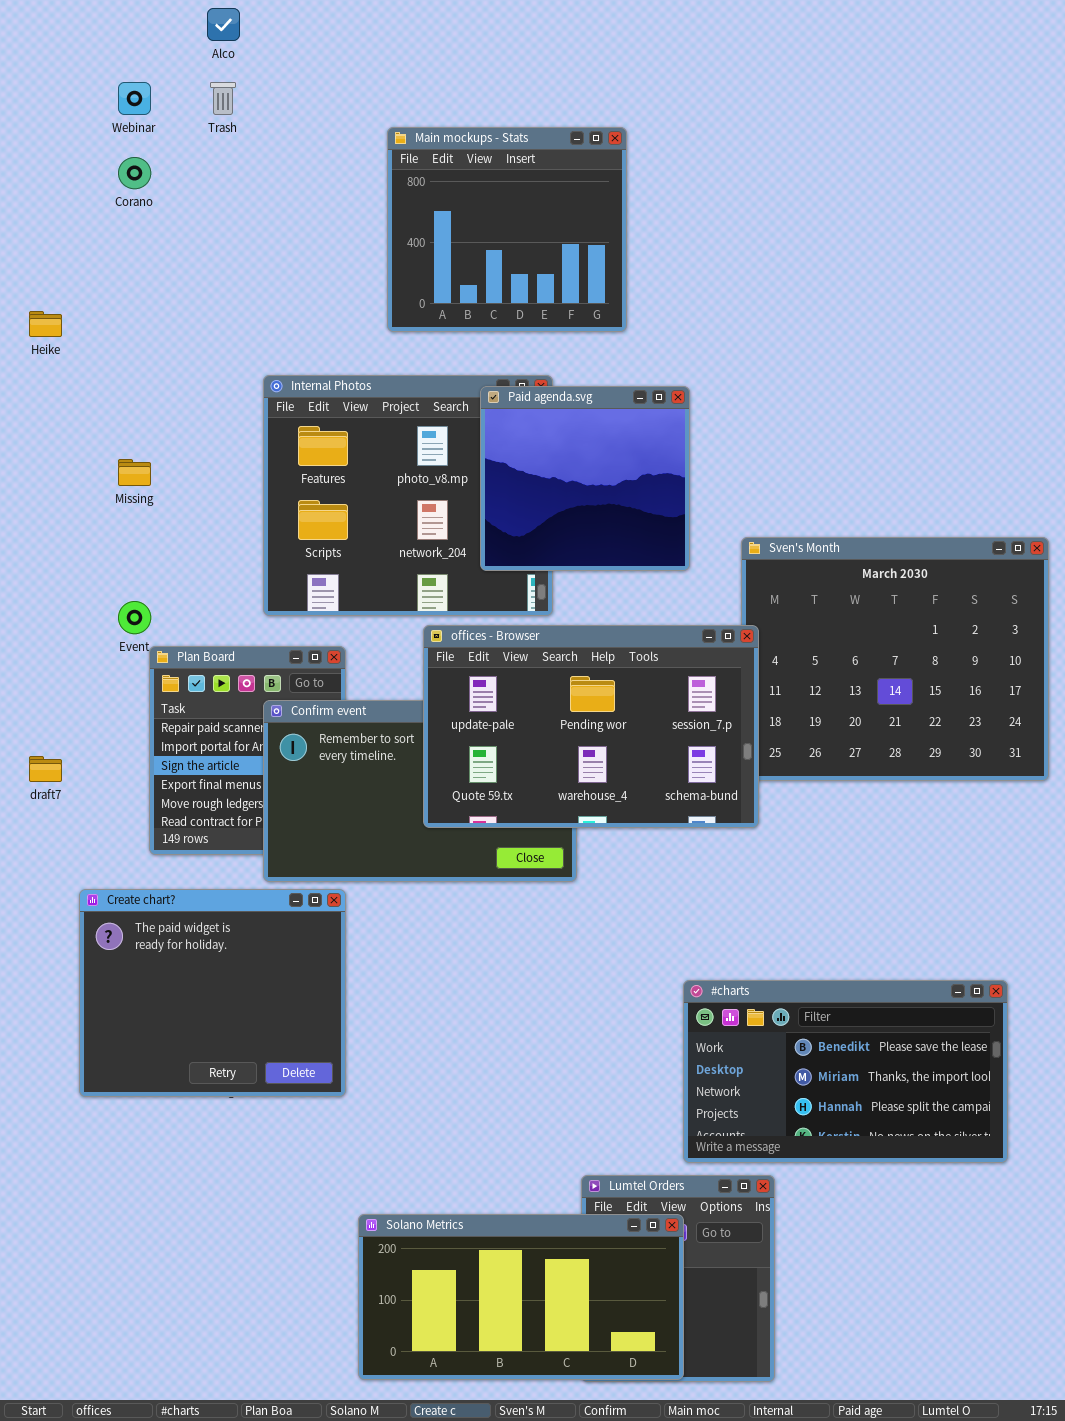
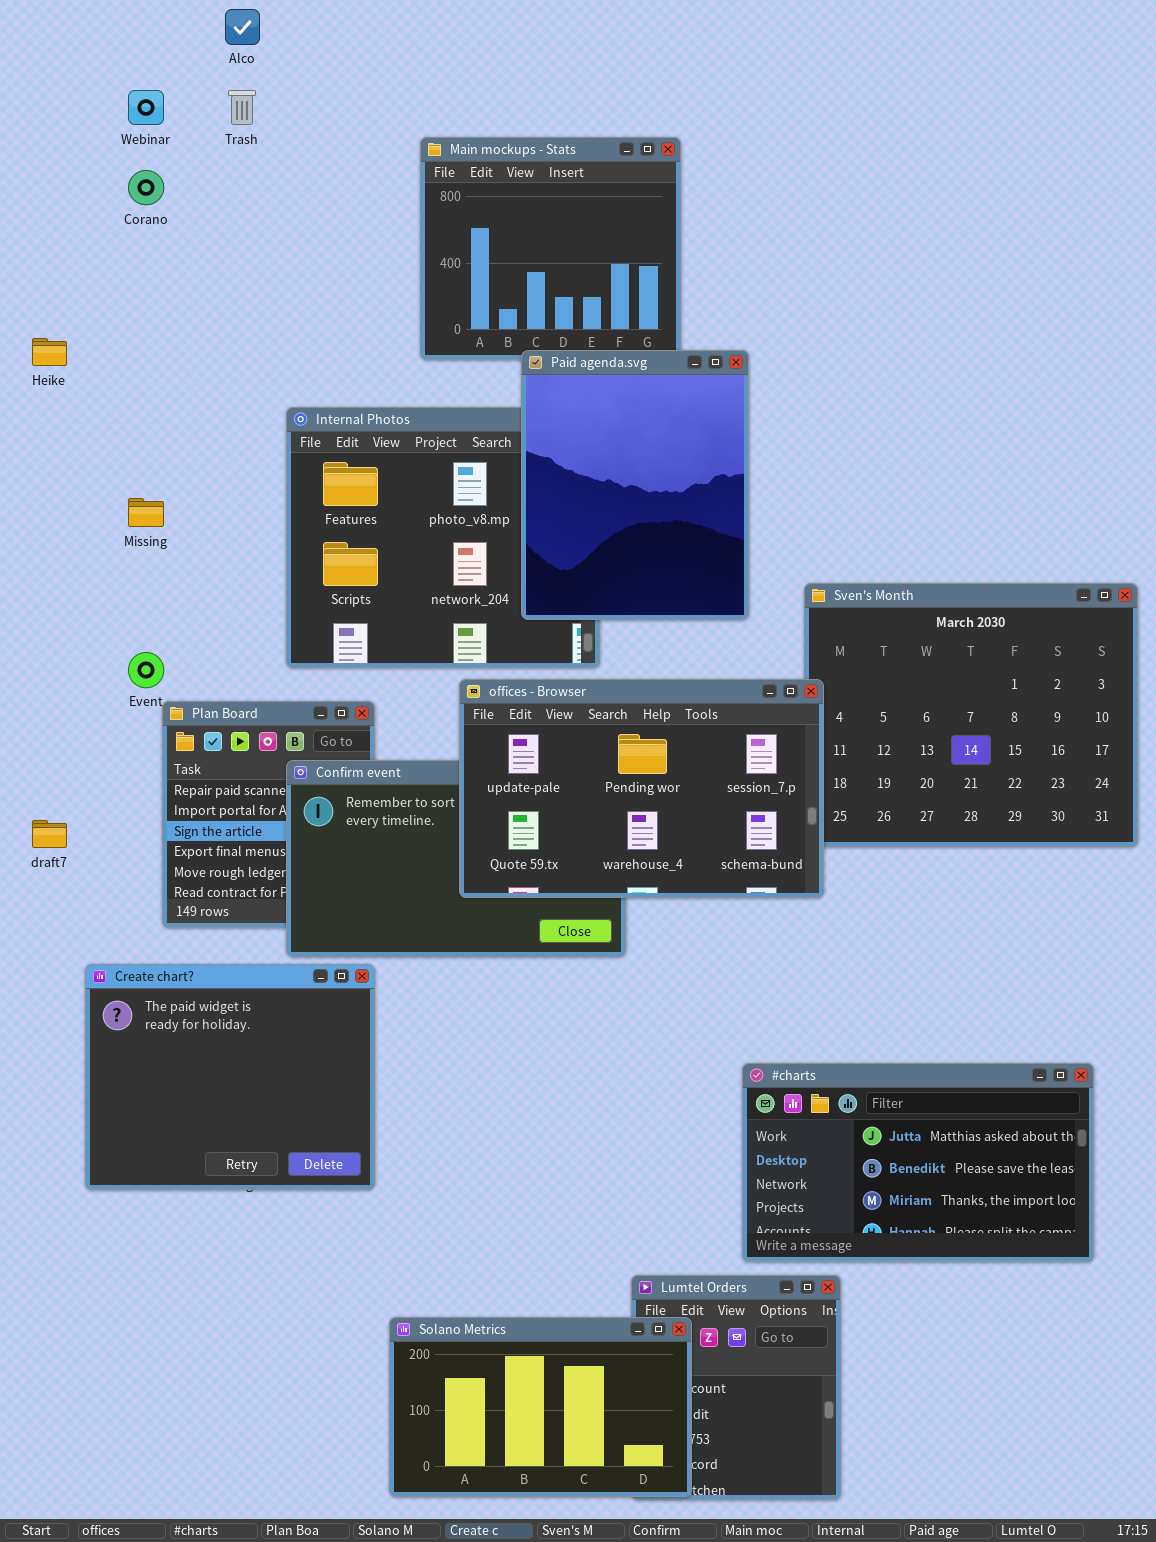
Paid agenda.svg: [480,386,690,571] -> [521,350,749,620], resized
#charts: [683,980,1008,1163] -> [742,1063,1094,1262], scrolled up 1 row
Solano Metrics: [358,1214,684,1380] -> [389,1317,692,1497], resized

